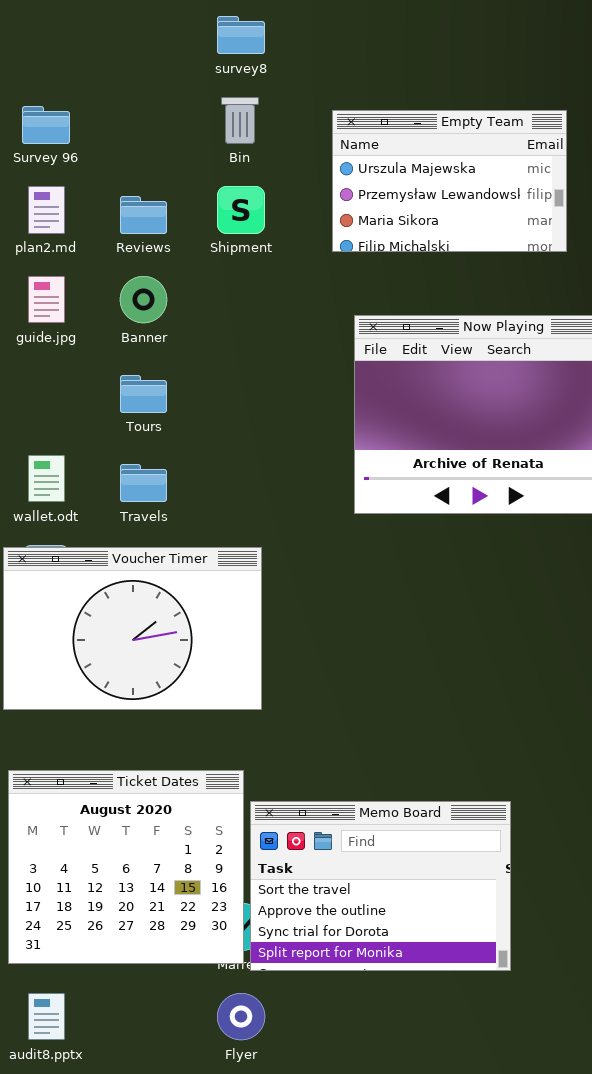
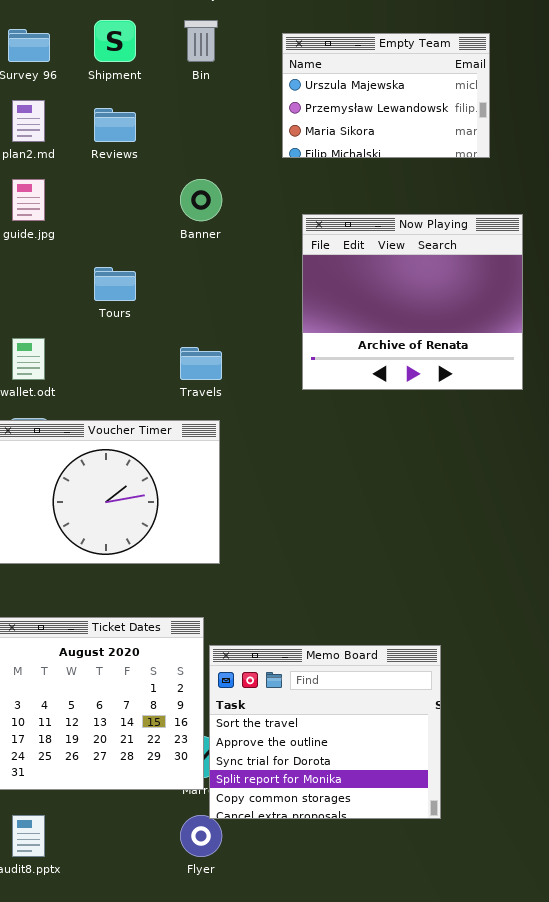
Shipment: [217,186,265,234] -> [94,20,136,62], moved
Banner: [120,276,167,323] -> [180,179,222,221], moved
Travels: [120,464,167,502] -> [180,347,222,380], moved
Memo Board: [250,801,511,971] -> [209,645,441,819], resized

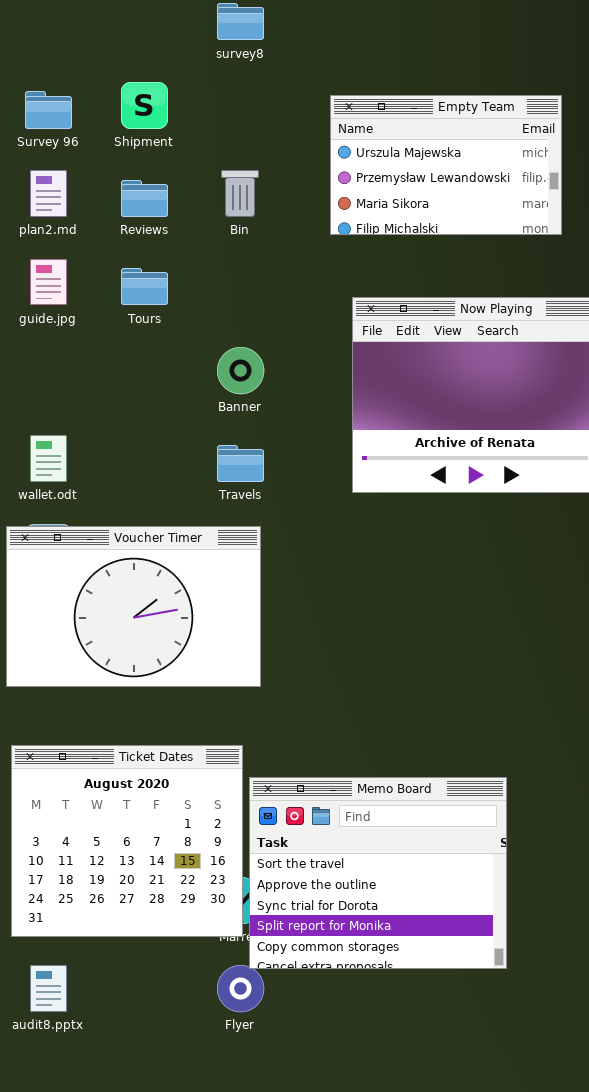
Bin: [184,20,218,62] -> [221,170,259,217], moved
Banner: [180,179,222,221] -> [217,347,264,394], moved
Tours: [94,267,136,301] -> [121,268,168,305], moved

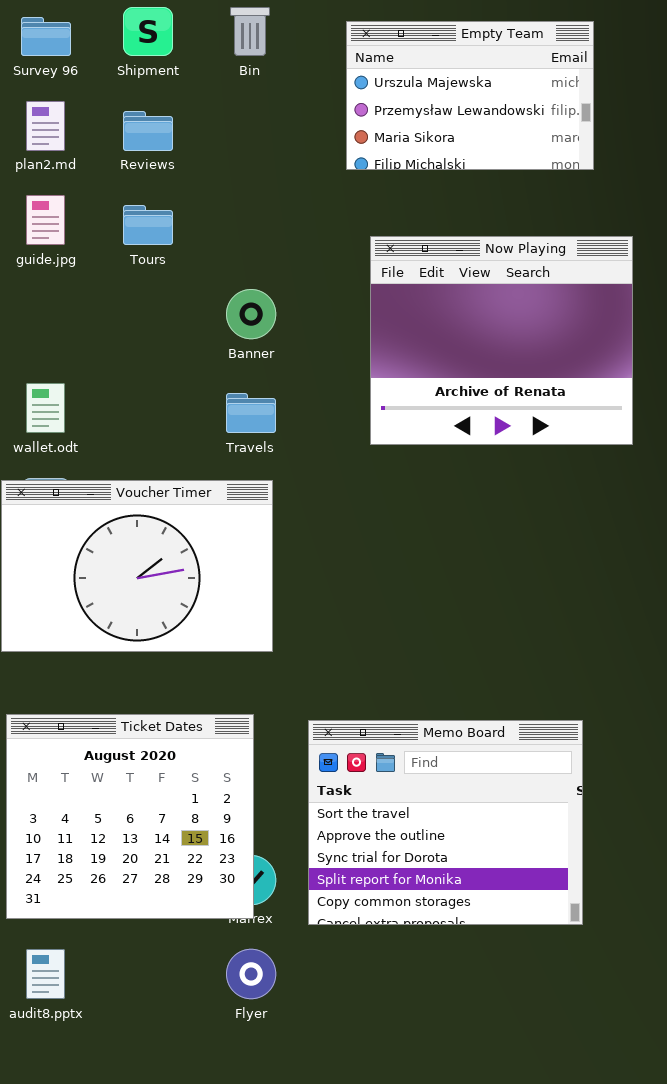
Bin: [221,170,259,217] -> [230,7,270,56], moved
Memo Board: [249,777,507,969] -> [308,720,583,925], moved

